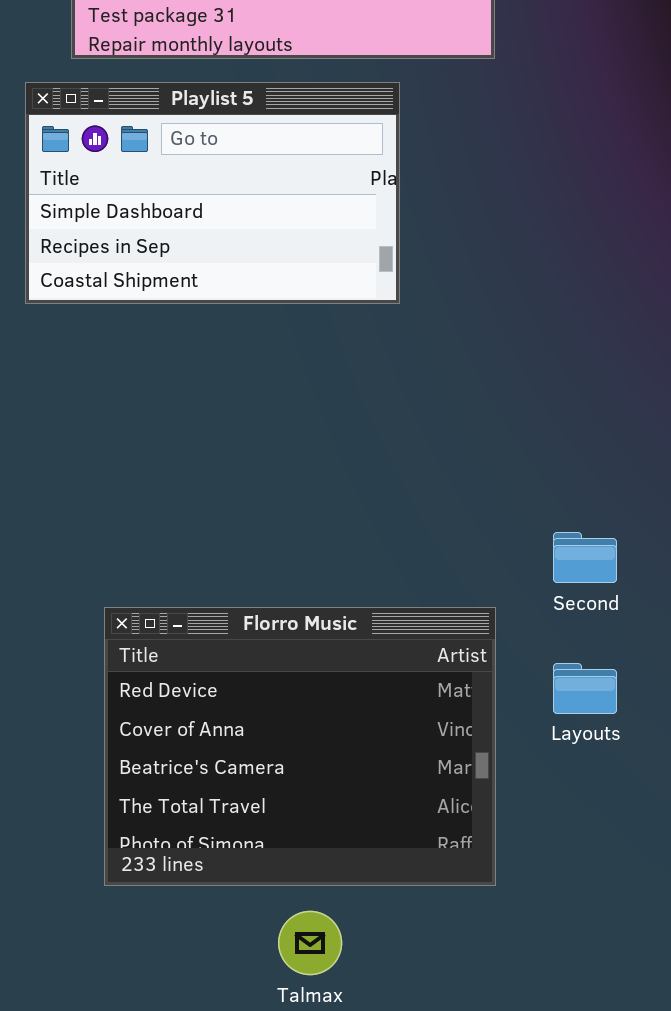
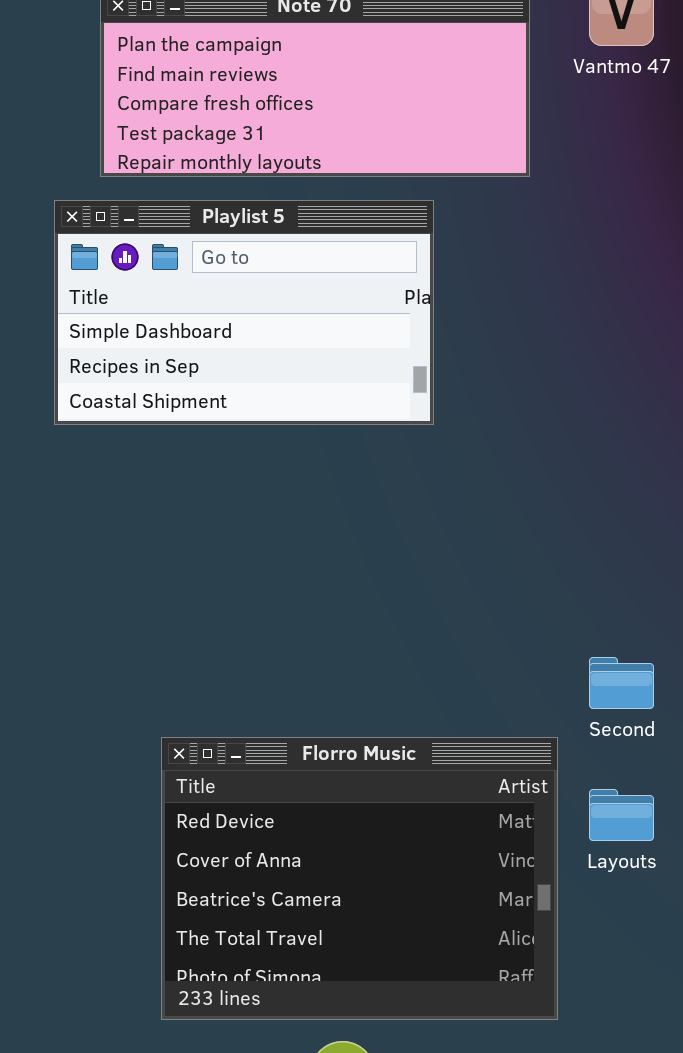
Florro Music: [104,607,496,886] -> [161,737,558,1020], moved

